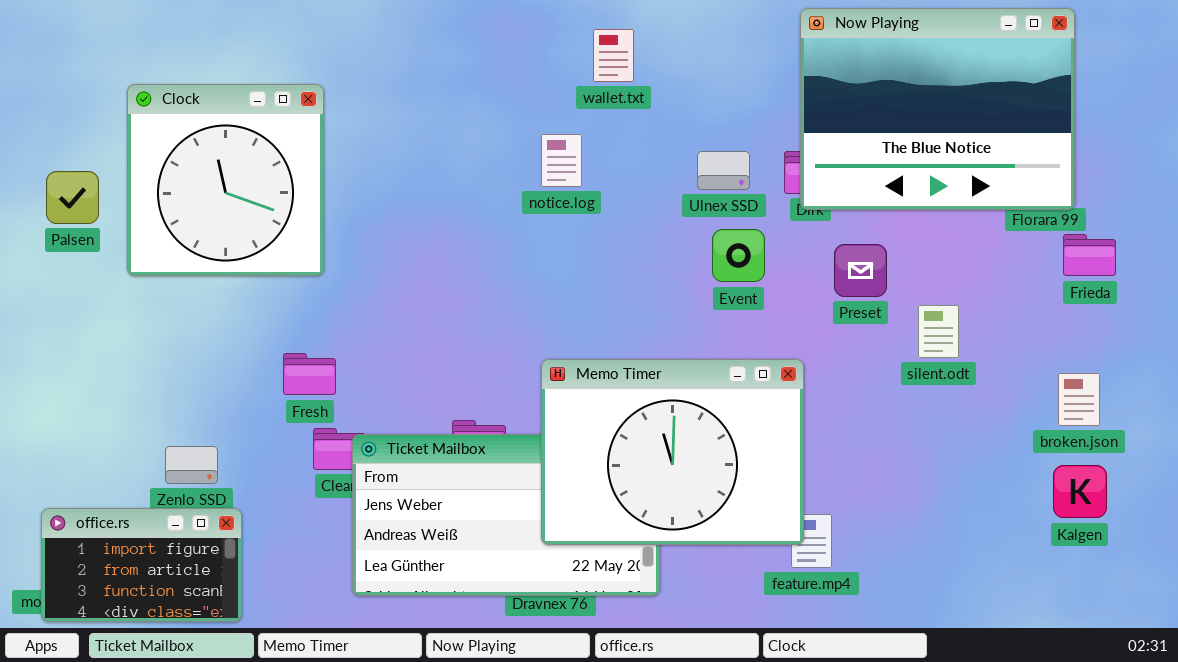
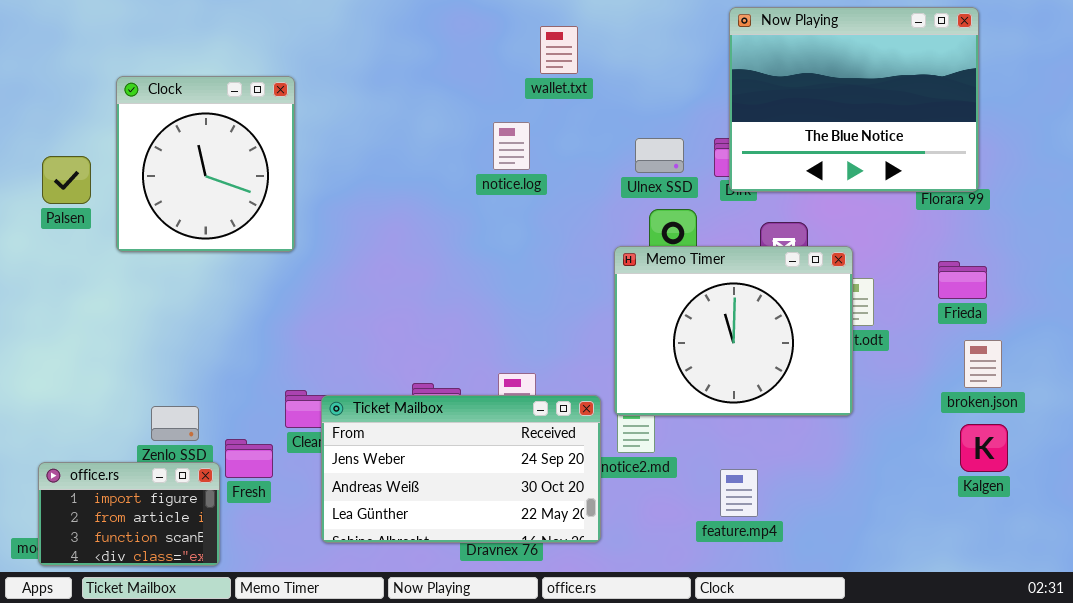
Frieda: [1063,234,1116,276] -> [938,261,987,299], moved
Fresh: [283,353,336,395] -> [225,439,273,478], moved
Memo Timer: [541,359,804,545] -> [614,246,853,416], moved

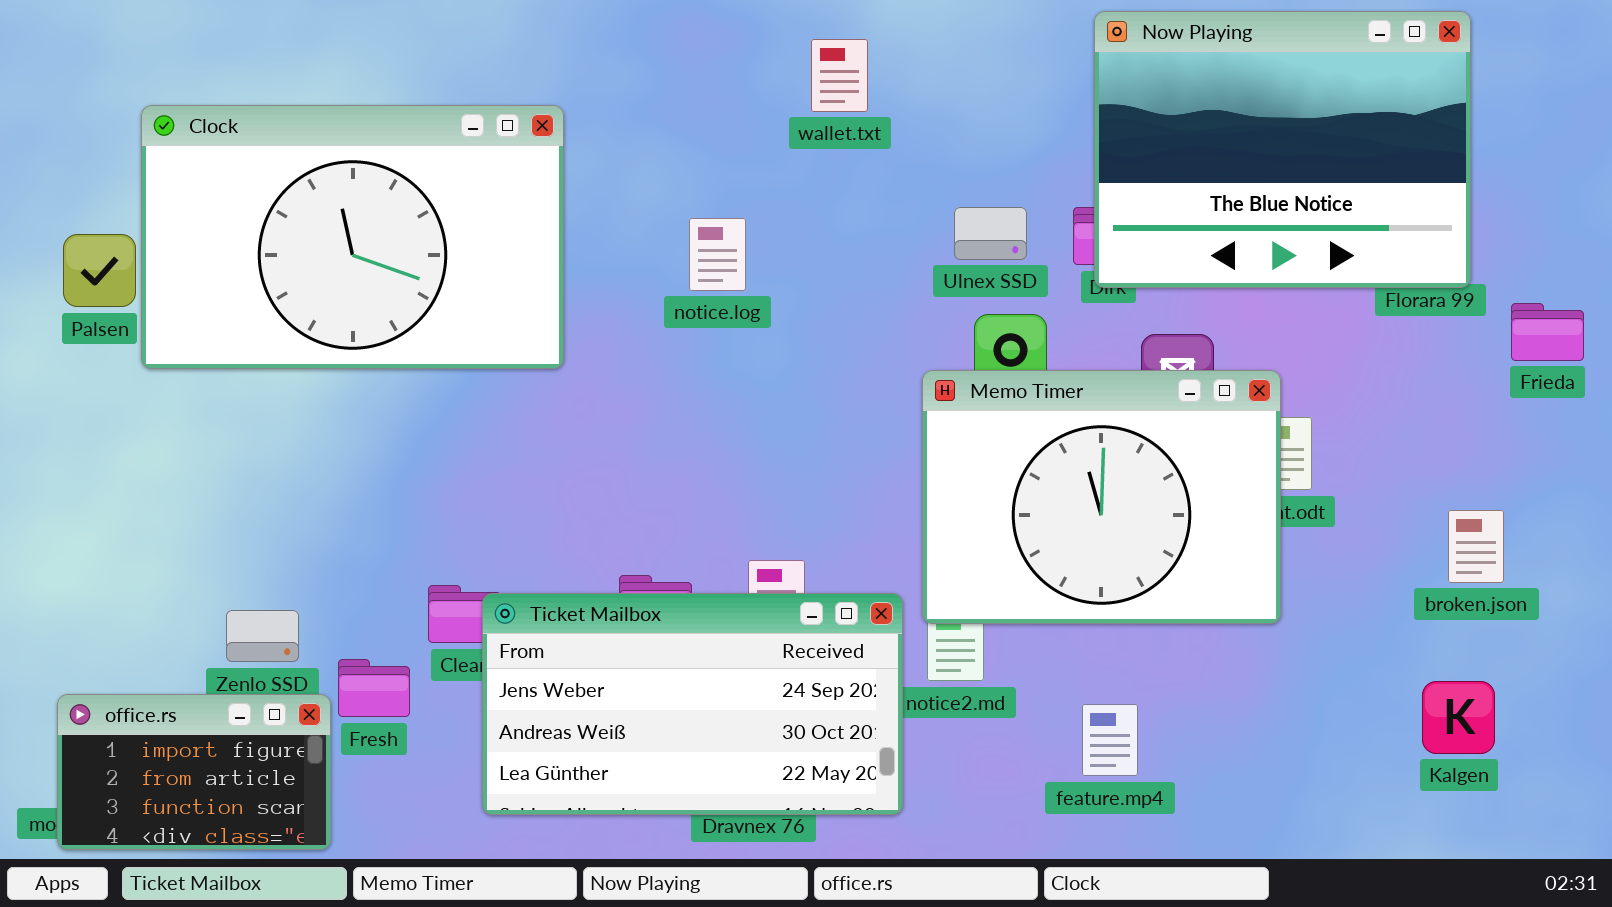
Clock: [116,76,295,252] -> [141,105,564,369], moved, resized
notice.log: [493,122,530,170] -> [689,218,746,291], moved
Frieda: [938,261,987,299] -> [1511,303,1584,361], moved
Kalgen: [960,424,1008,472] -> [1422,681,1495,754], moved

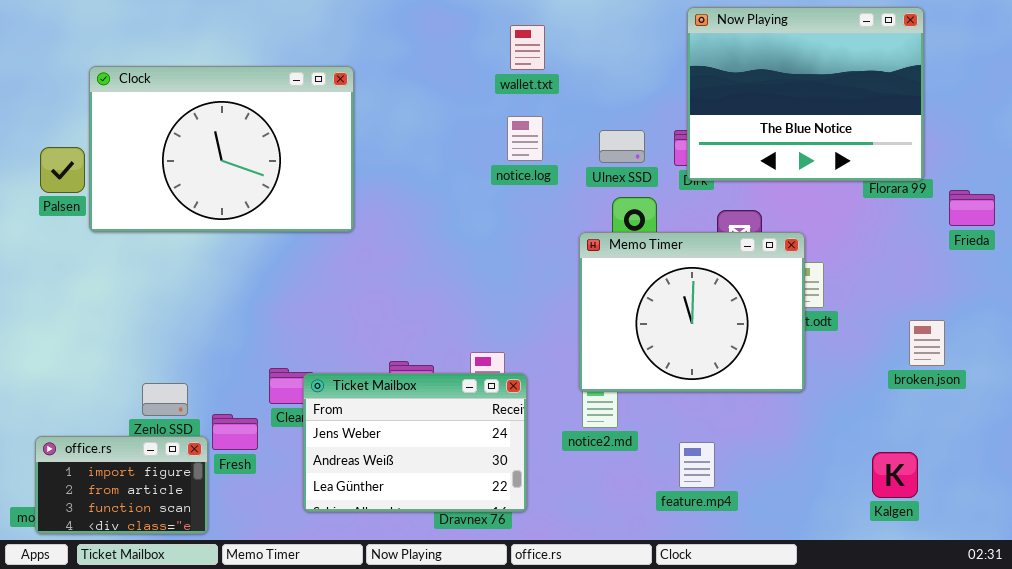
notice.log: [689,218,746,291] -> [507,116,543,161], moved
Ticket Mailbox: [482,593,903,815] -> [303,373,527,512], resized
Kalgen: [1422,681,1495,754] -> [872,452,918,498], moved

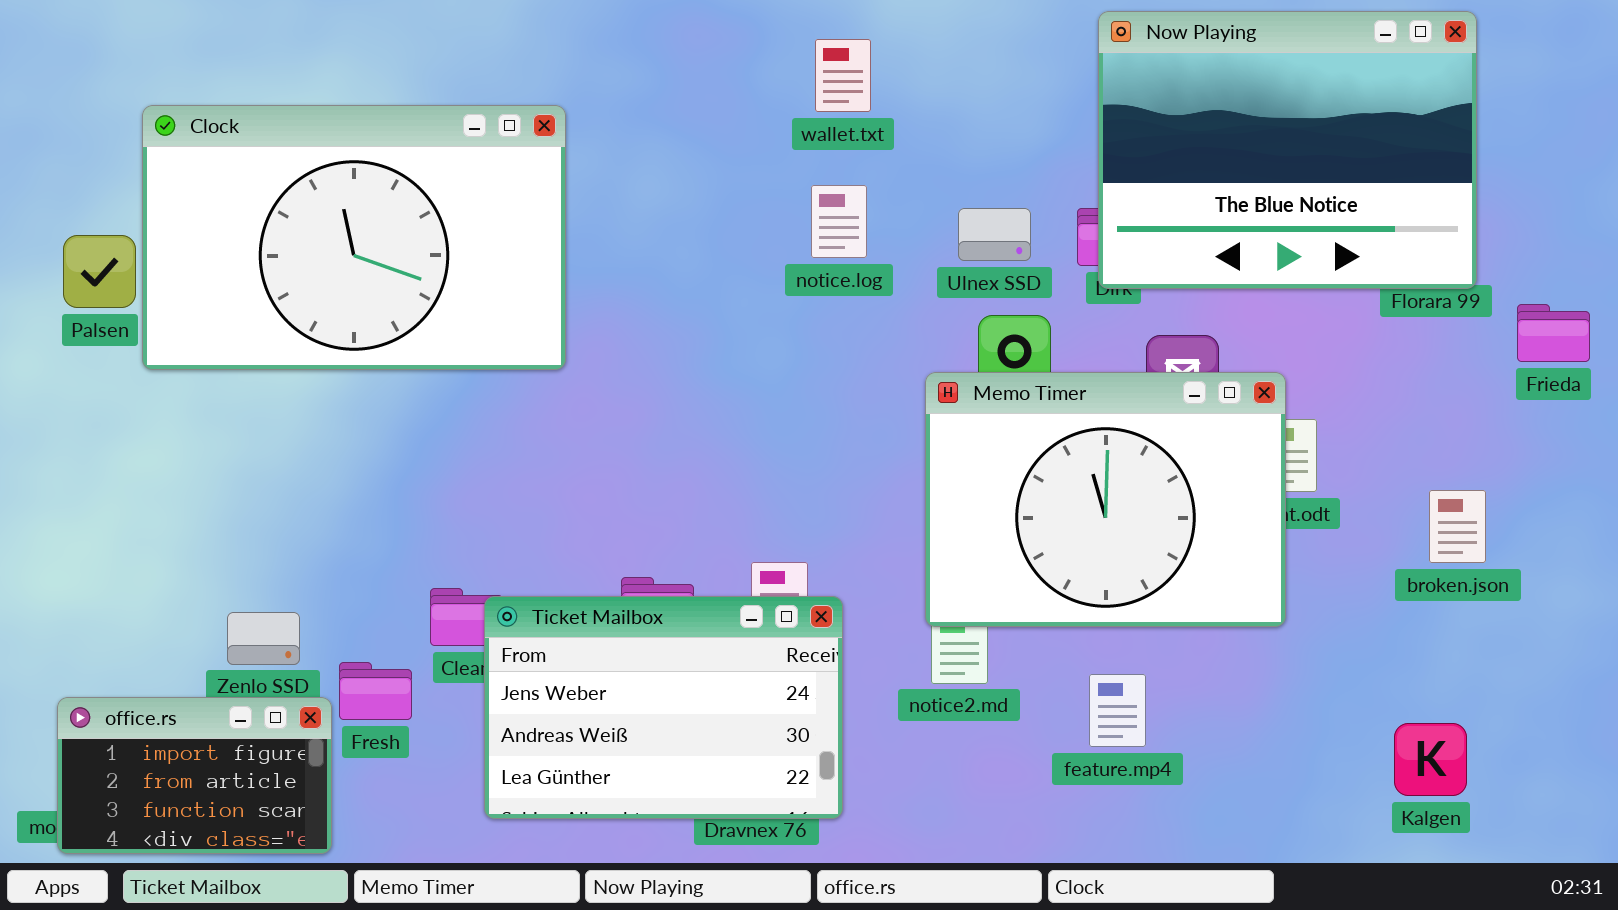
broken.json: [909,320,945,366] -> [1429,490,1486,563], moved
feature.mp4: [679,442,715,488] -> [1089,674,1146,747], moved

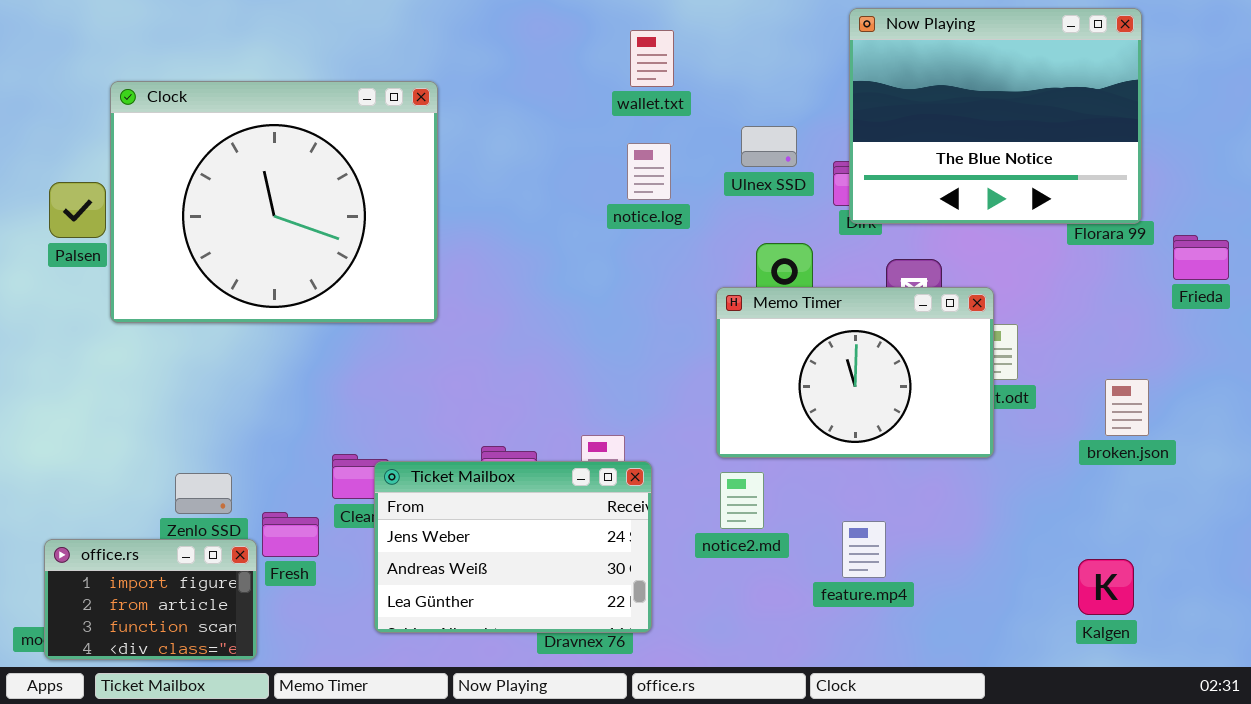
Clock: [142,105,566,370] -> [110,81,438,323], resized
Ulnex SSD: [958,208,1031,261] -> [741,126,797,167], moved
Memo Timer: [925,372,1286,627] -> [716,287,994,458], resized

